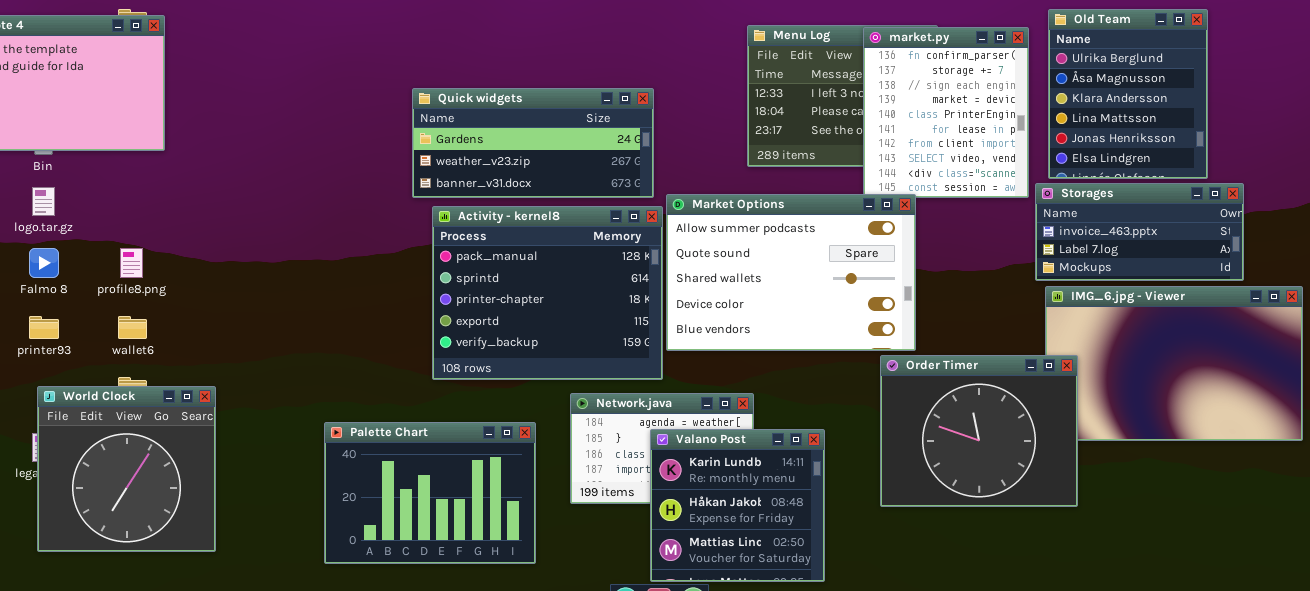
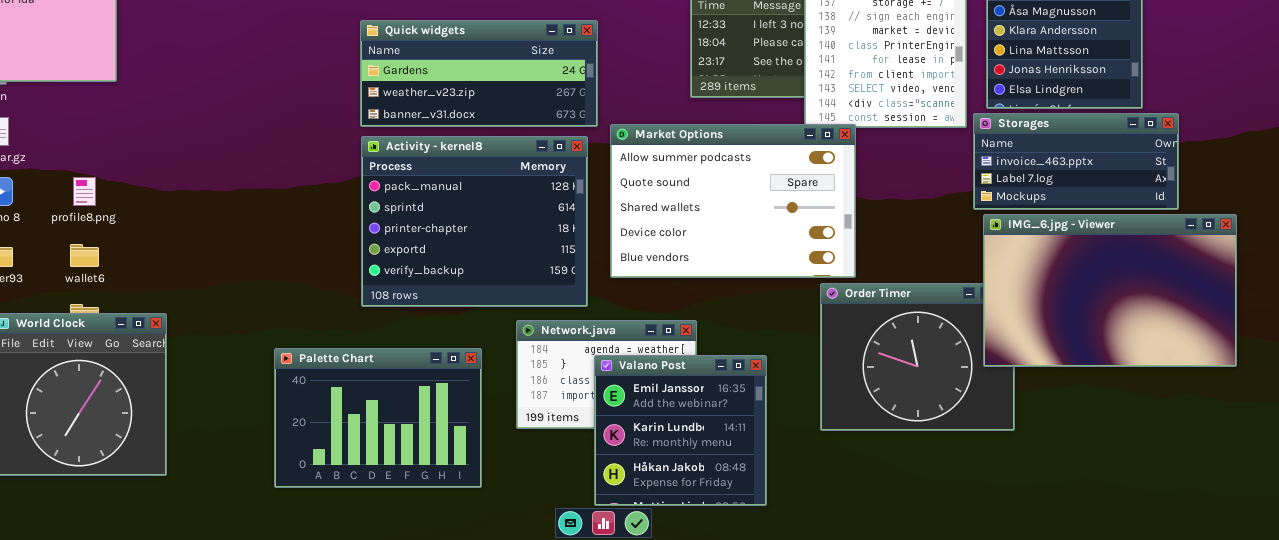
Activity - kernel8: [432,206,663,380] -> [361,136,588,307], moved
IMG_6.jpg - Viewer: [1045,286,1303,441] -> [983,214,1237,367], raised
Valano Post: [650,429,825,582] -> [594,355,767,506], scrolled up 1 row

